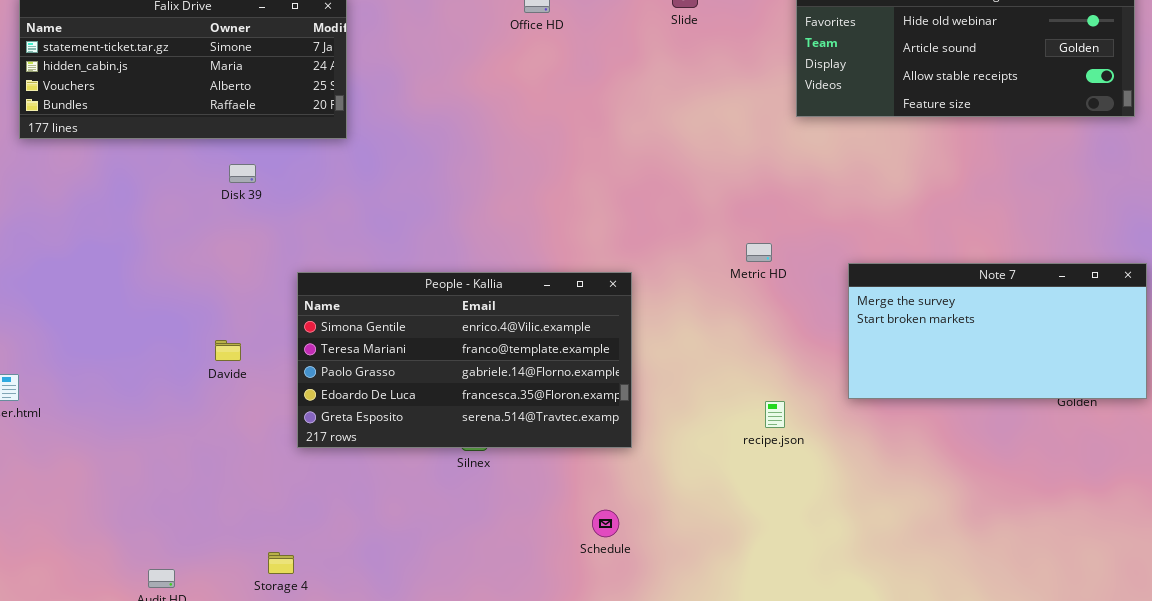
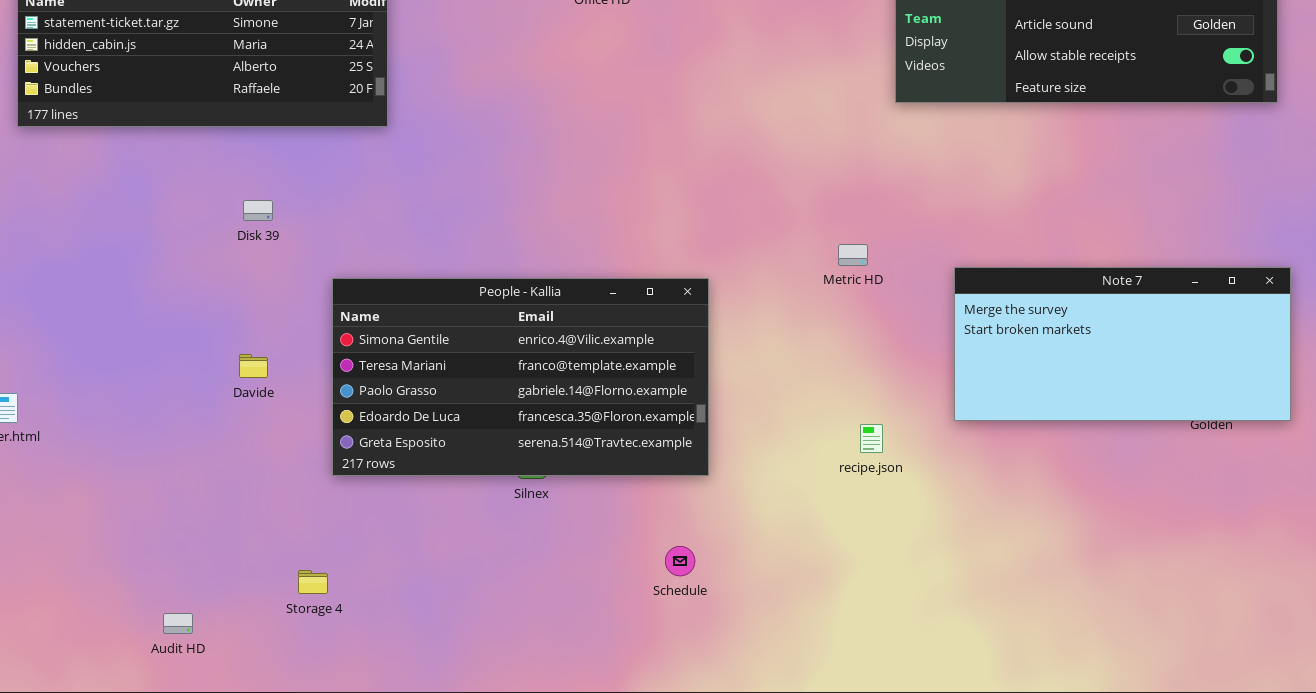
Disk 39: [229,164,256,183] -> [243,200,273,221], moved
Storage 4: [268,552,294,574] -> [298,570,328,594], moved

